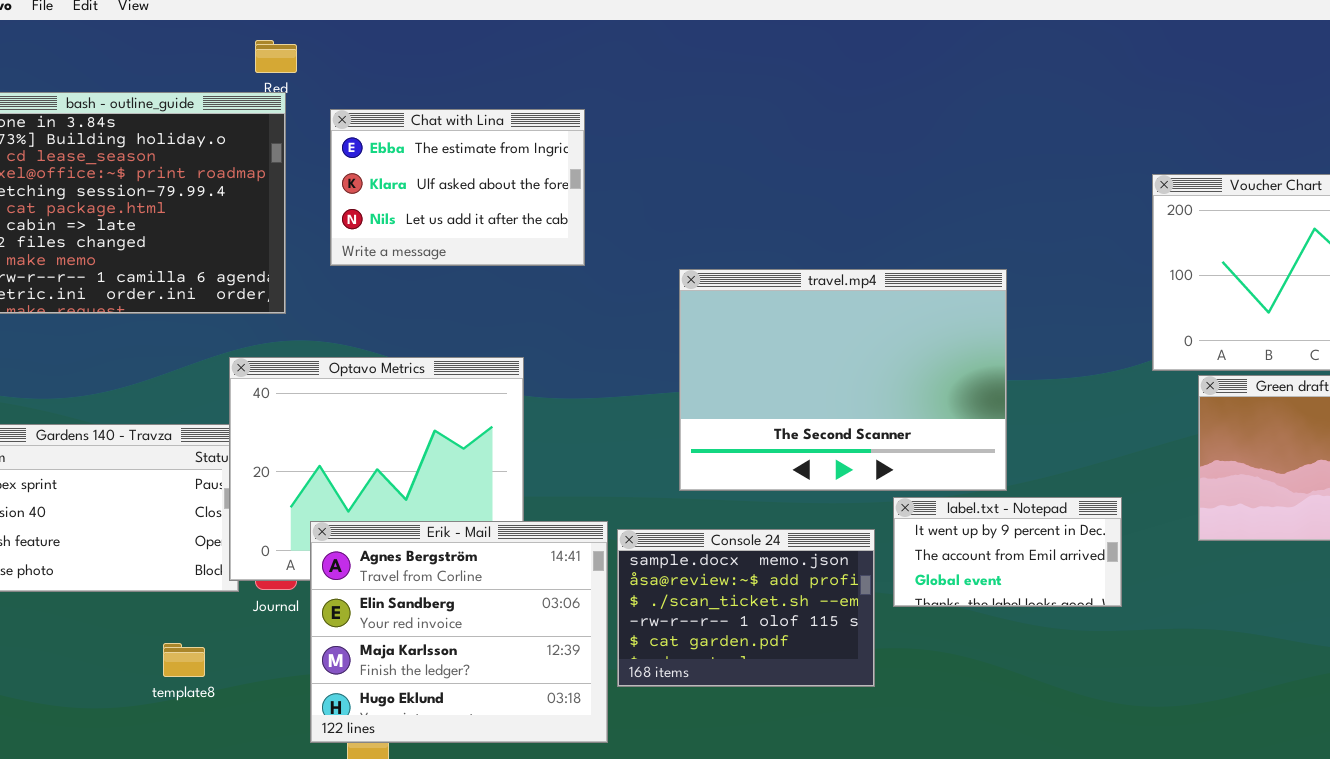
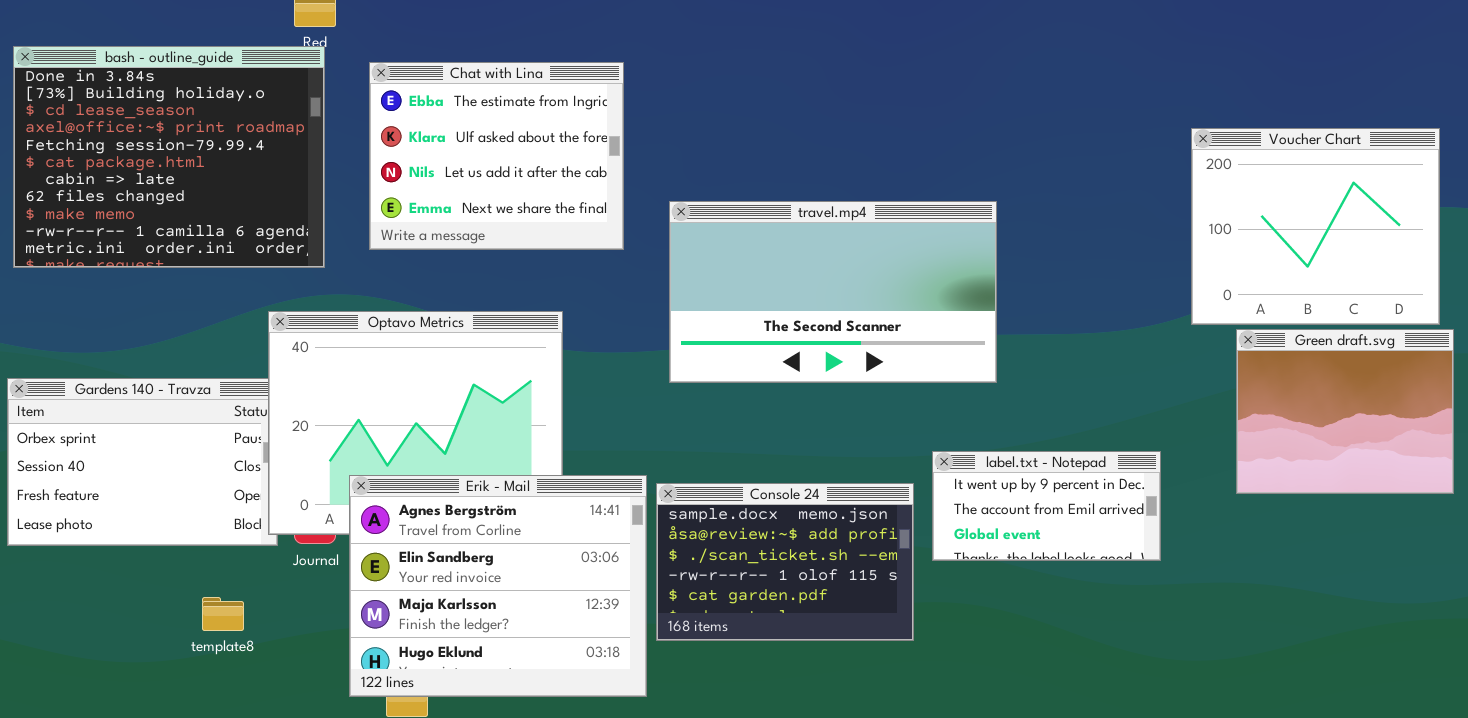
Chat with Lina: [330,109,585,266] -> [369,62,624,250], resized
travel.mp4: [679,269,1007,491] -> [669,201,997,383], moved, resized

